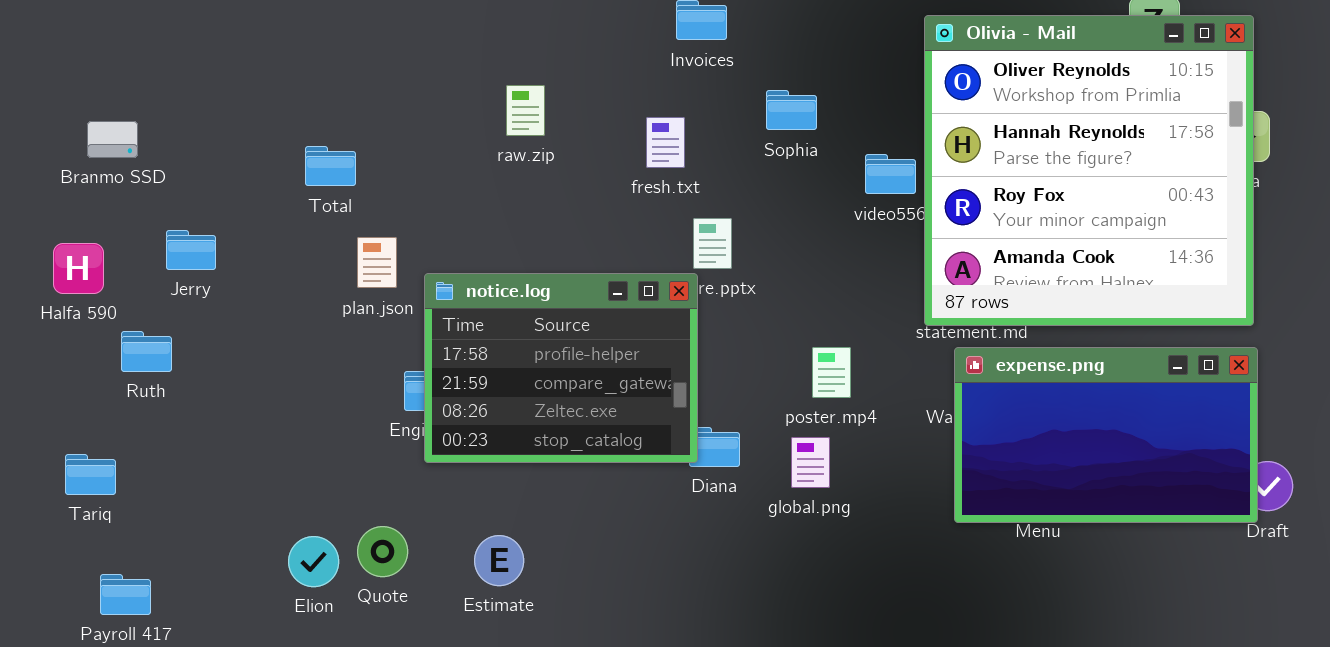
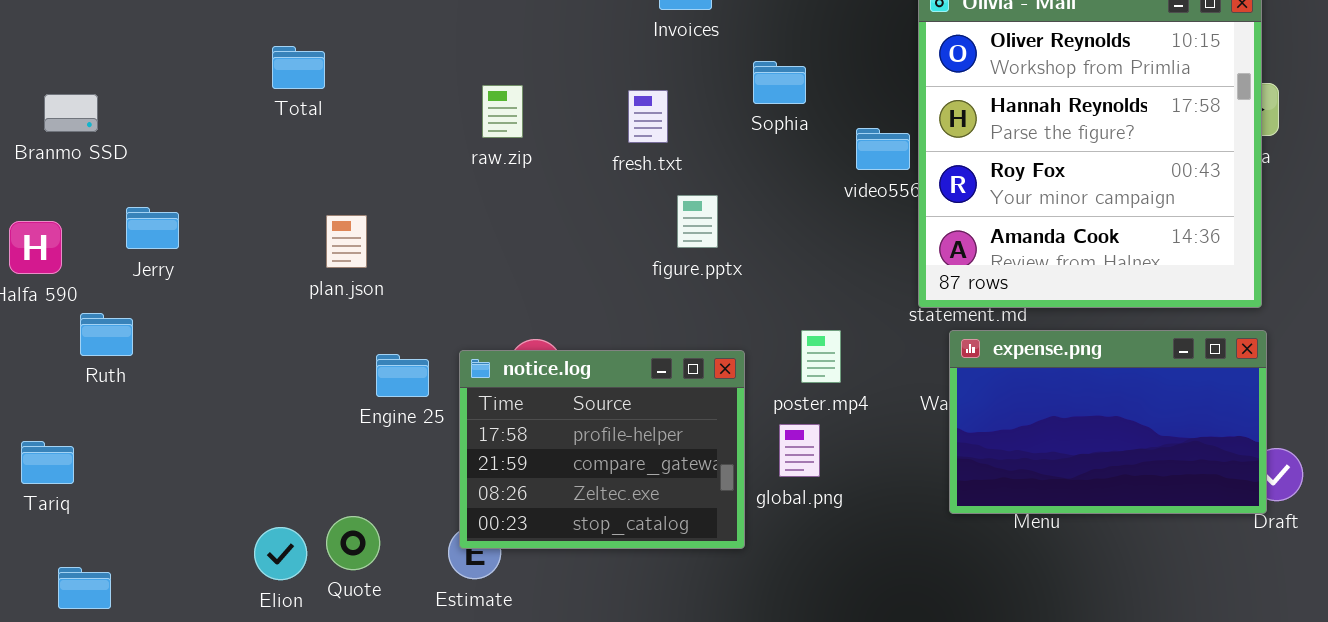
raw.zip: [506,85,545,136] -> [482,85,523,138], moved
Total: [305,146,356,186] -> [272,46,325,89], moved
notice.log: [424,273,698,463] -> [459,350,745,549], moved

